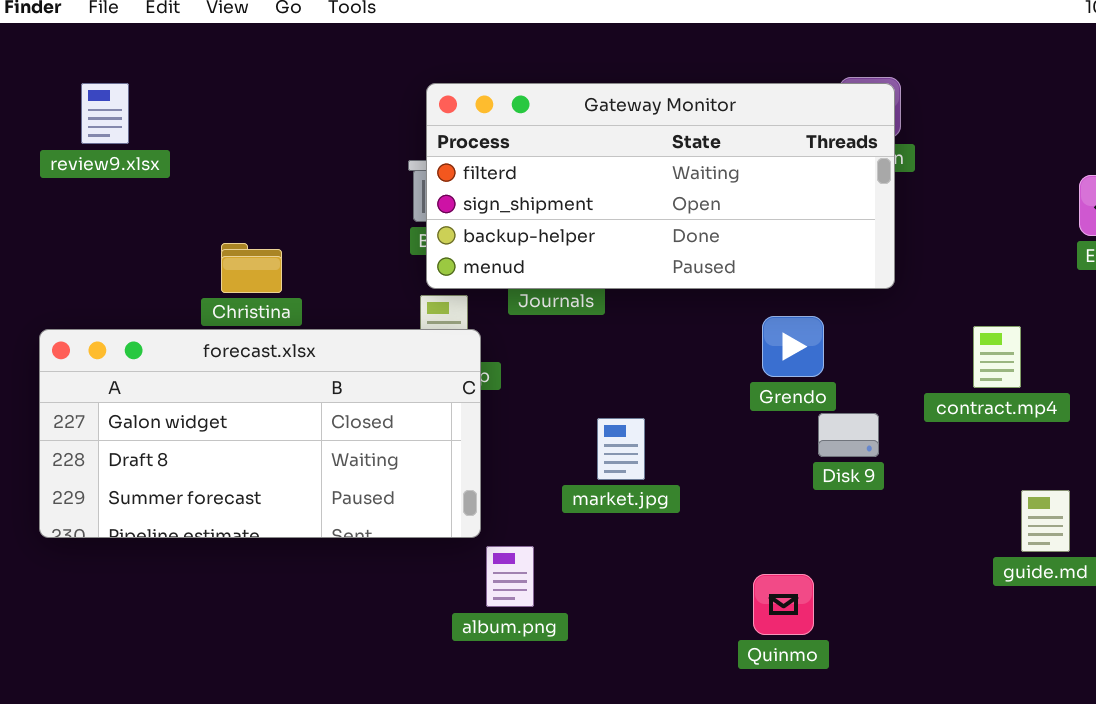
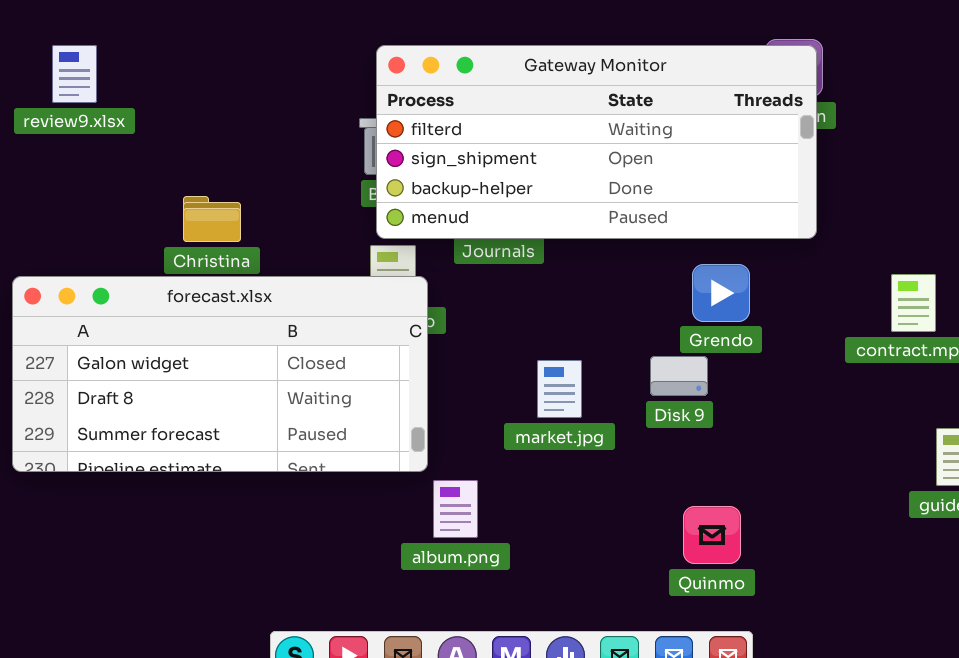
Disk 9: [818,413,879,457] -> [650,356,708,396], moved

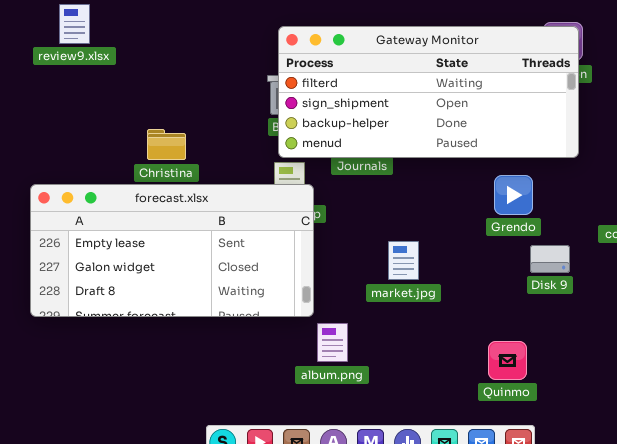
review9.xlsx: [52,45,97,103] -> [59,4,90,44], moved
forecast.xlsx: [12,276,428,472] -> [30,184,314,317], scrolled up 1 row
Disk 9: [650,356,708,396] -> [530,245,570,273], moved

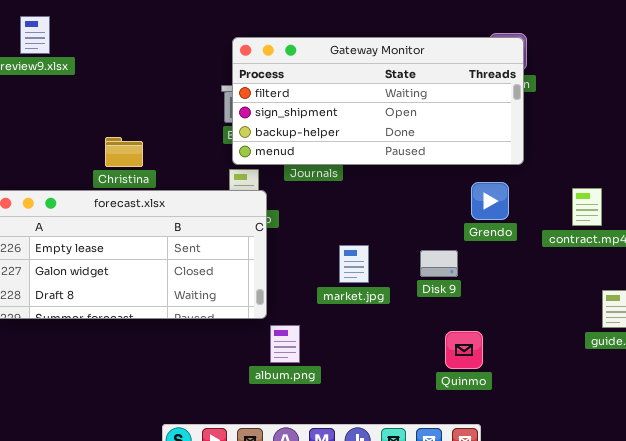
Grendo: [494,175,533,215] -> [471,182,509,220], moved
Disk 9: [530,245,570,273] -> [420,250,458,277], moved
Quinmo: [488,341,527,380] -> [445,331,483,369], moved

